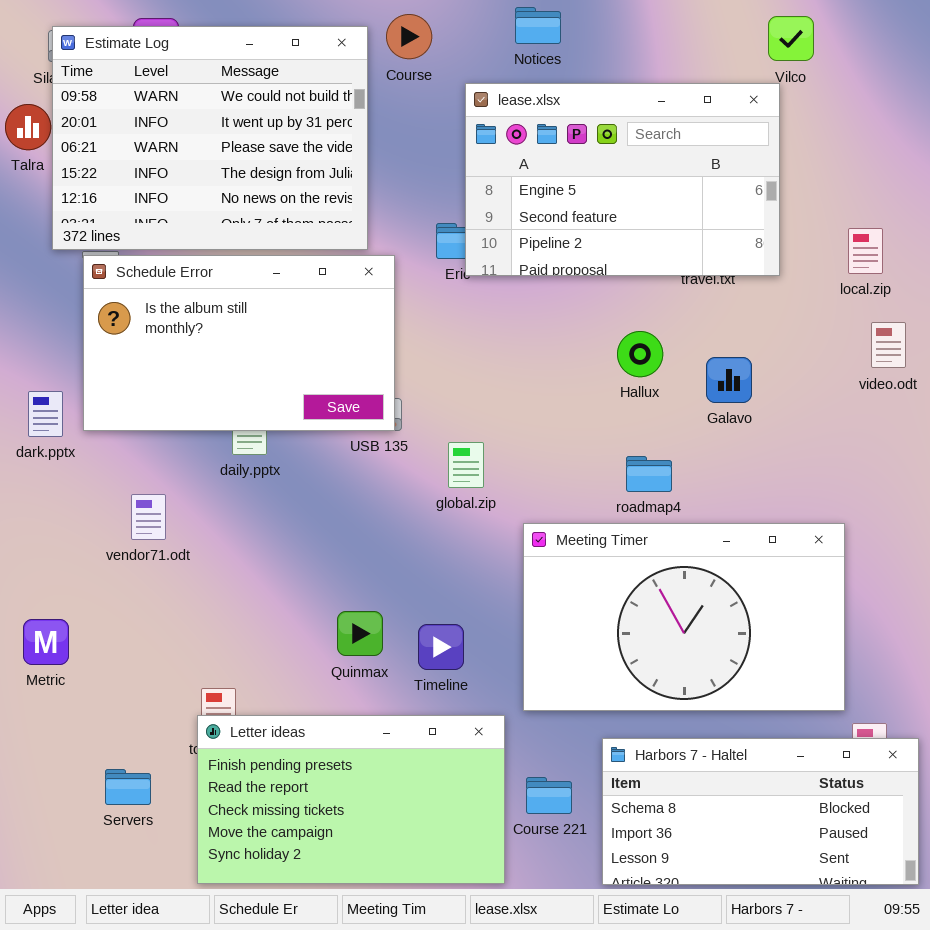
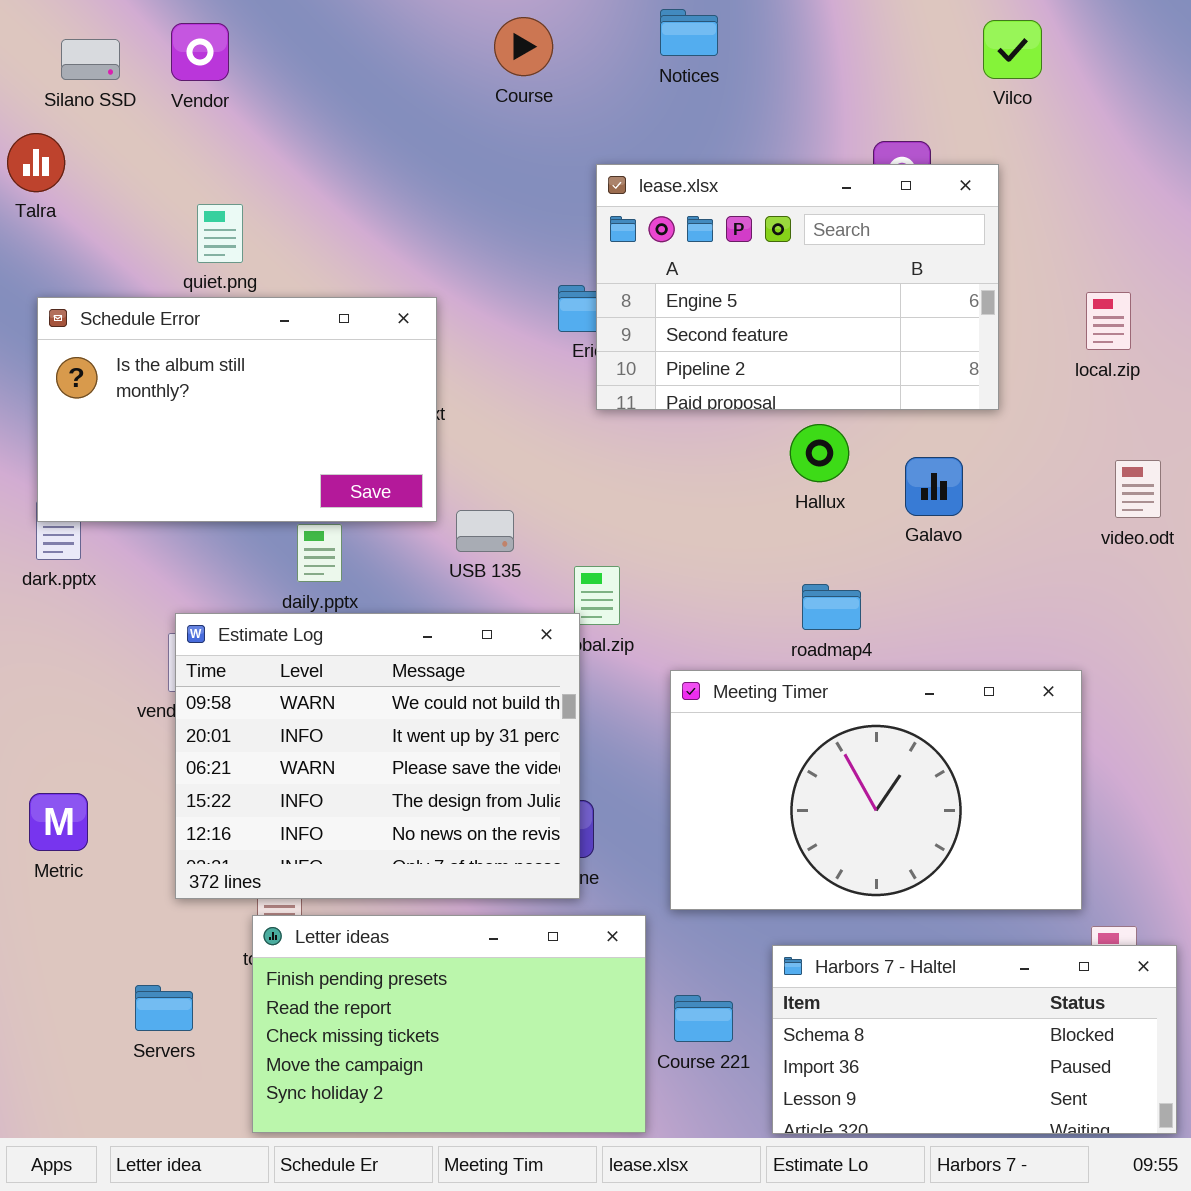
Estimate Log: [52,26,368,250] -> [175,613,580,899], moved
lease.xlsx: [465,83,780,276] -> [596,164,999,410], moved
Schedule Error: [83,255,395,431] -> [37,297,437,522], moved
video.odt: [871,322,906,368] -> [1115,460,1161,518], moved

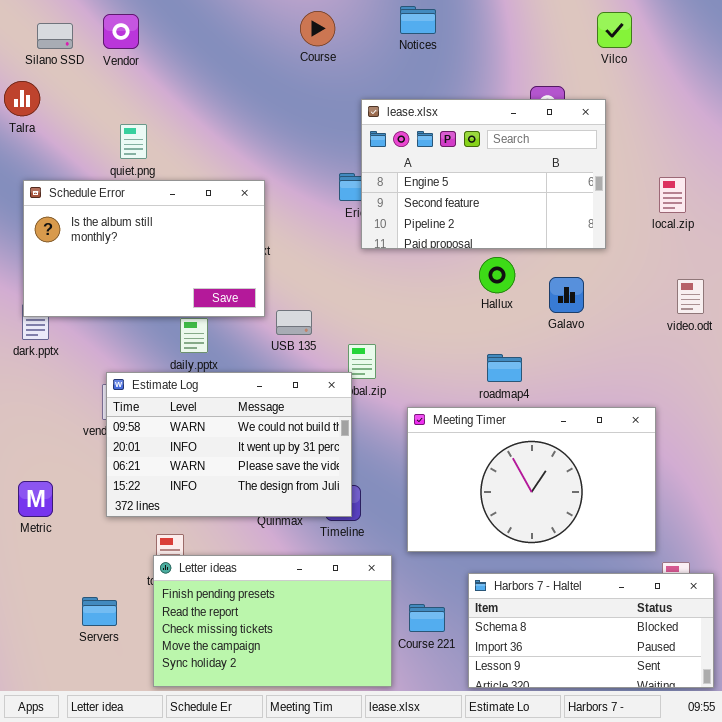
Estimate Log: [175,613,580,899] -> [106,372,352,517], resized

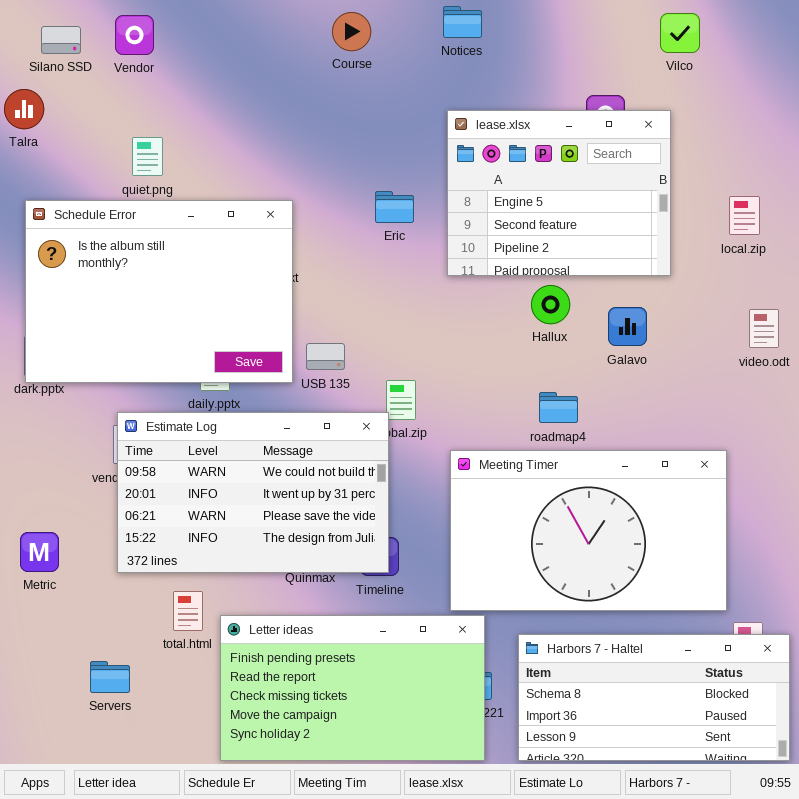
lease.xlsx: [361,99,606,249] -> [447,110,671,276], resized
Schedule Error: [23,180,265,317] -> [25,200,293,383], resized
Letter ideas: [153,555,392,687] -> [220,615,485,761], moved

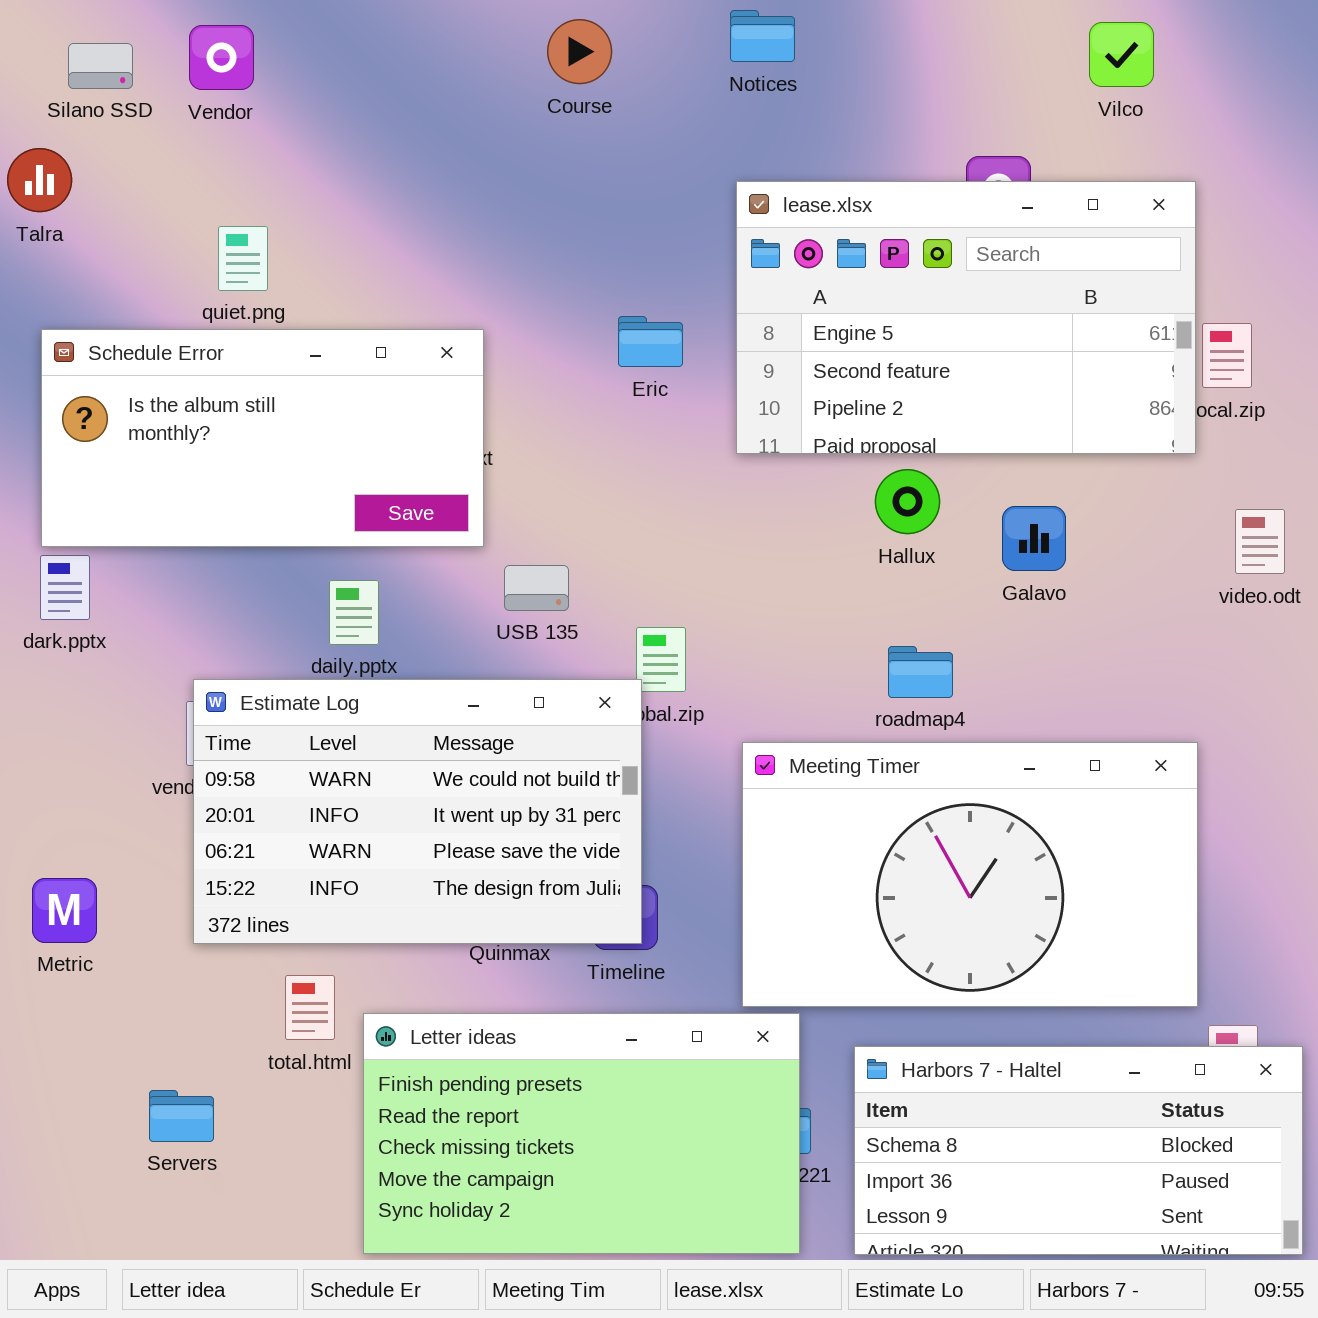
lease.xlsx: [447,110,671,276] -> [736,181,1196,454], resized
Schedule Error: [25,200,293,383] -> [41,329,484,547], resized

